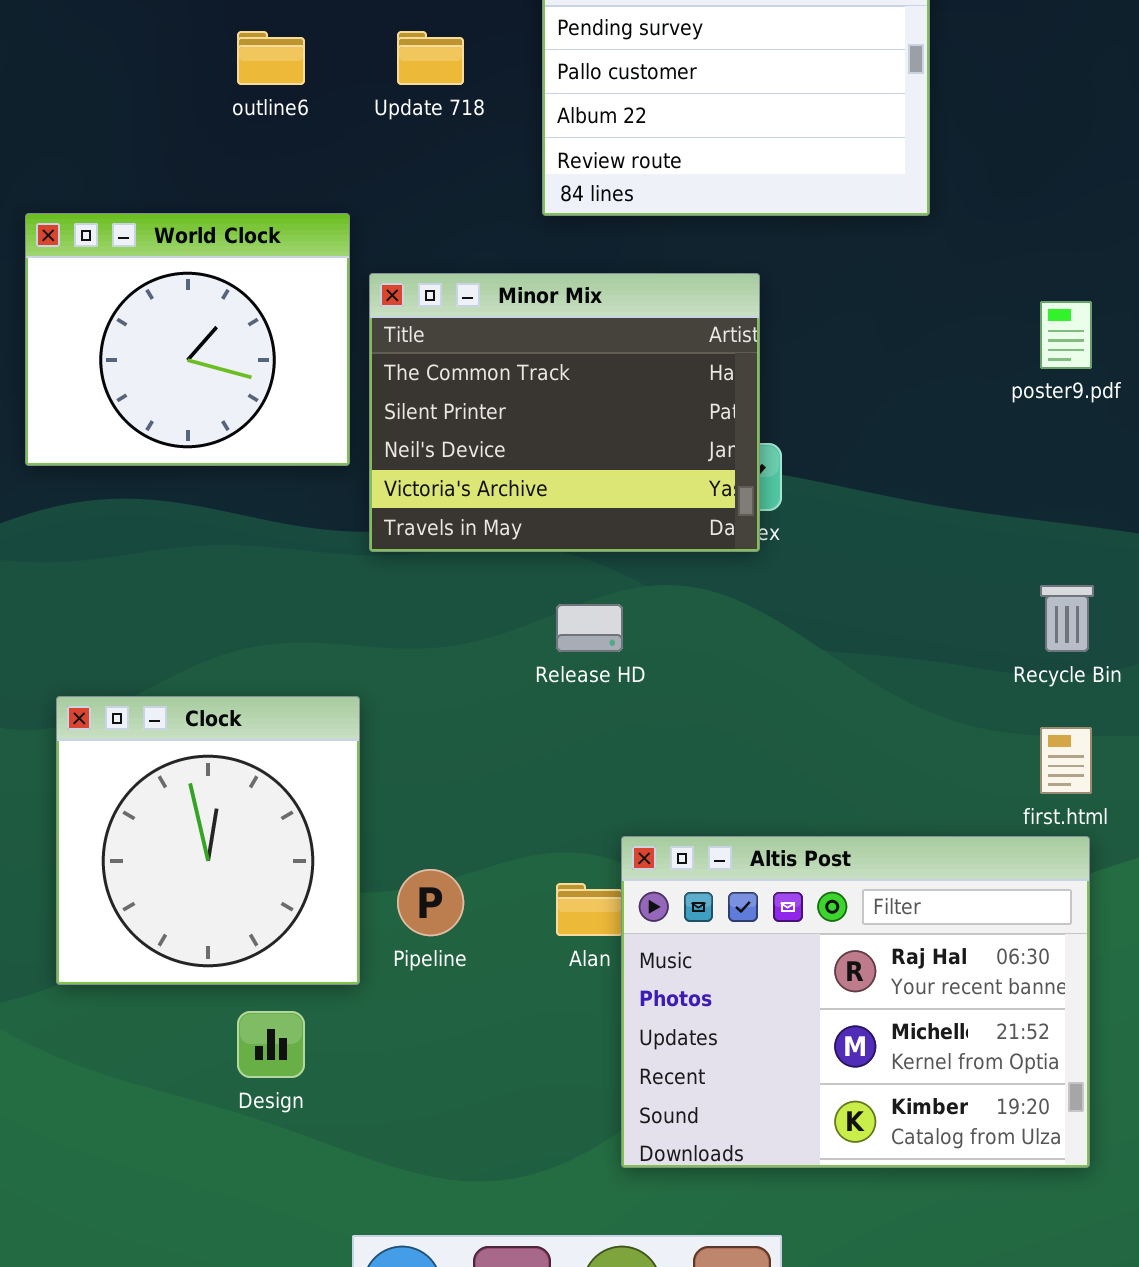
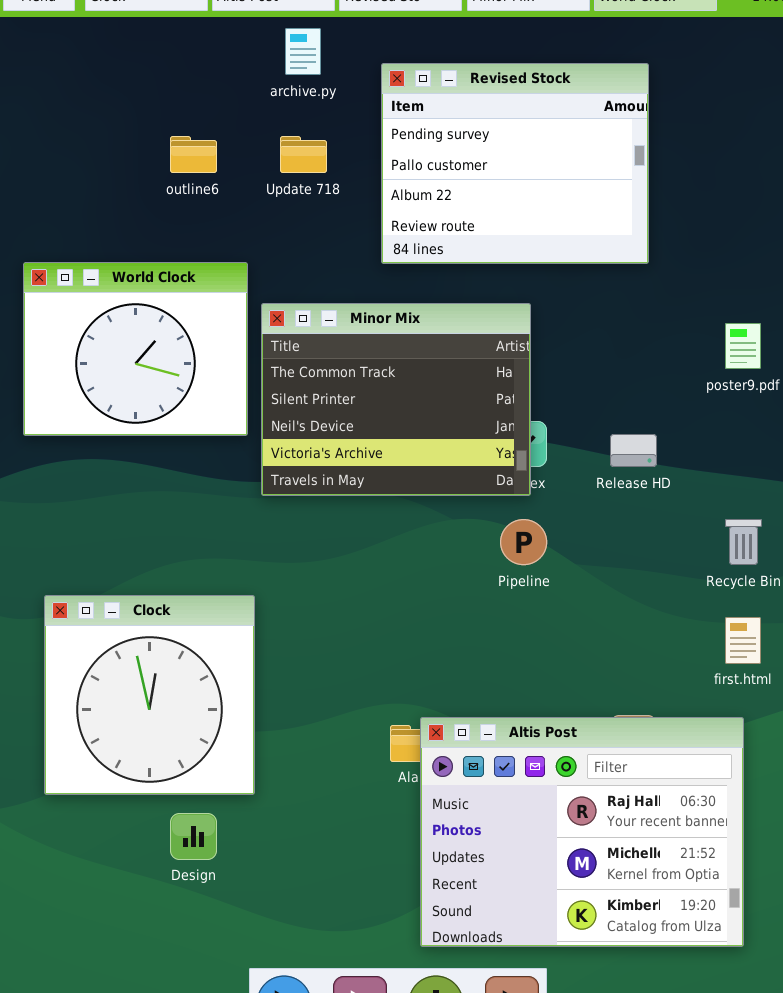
Release HD: [556,604,623,652] -> [610,434,657,467], moved
Altis Post: [621,836,1090,1168] -> [420,717,744,947], moved
Pipeline: [397,869,464,936] -> [500,519,547,565], moved

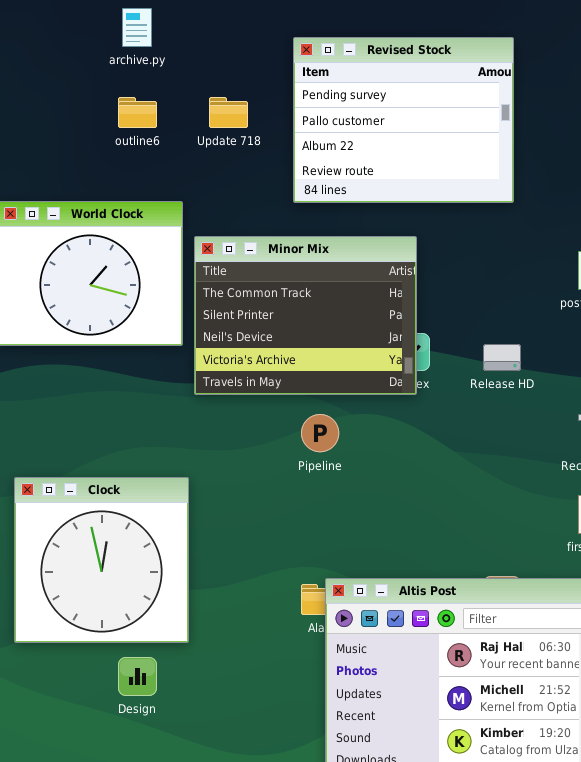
archive.py: [285,28,321,75] -> [122,8,152,47], moved
Pipeline: [500,519,547,565] -> [301,414,339,452], moved

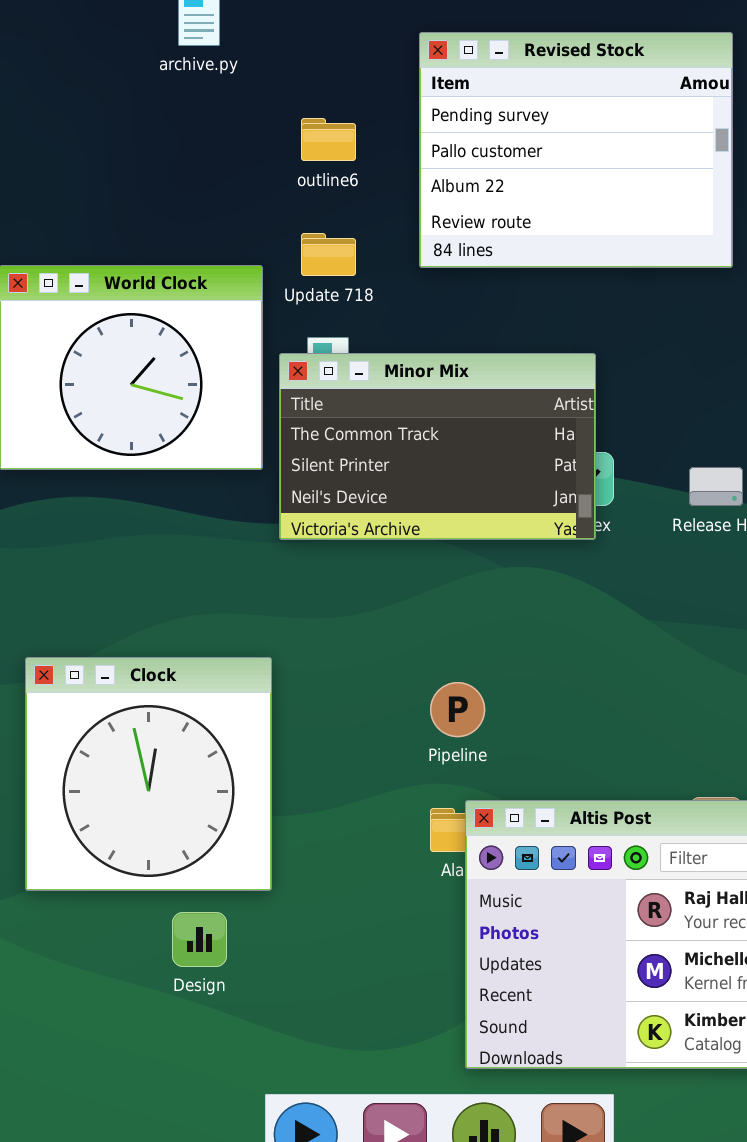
outline6: [118,97,157,128] -> [301,118,356,161], moved
Update 718: [209,97,248,128] -> [301,233,356,276], moved
Minor Mix: [194,236,417,395] -> [279,353,596,540], resized
Pipeline: [301,414,339,452] -> [430,682,485,737], moved

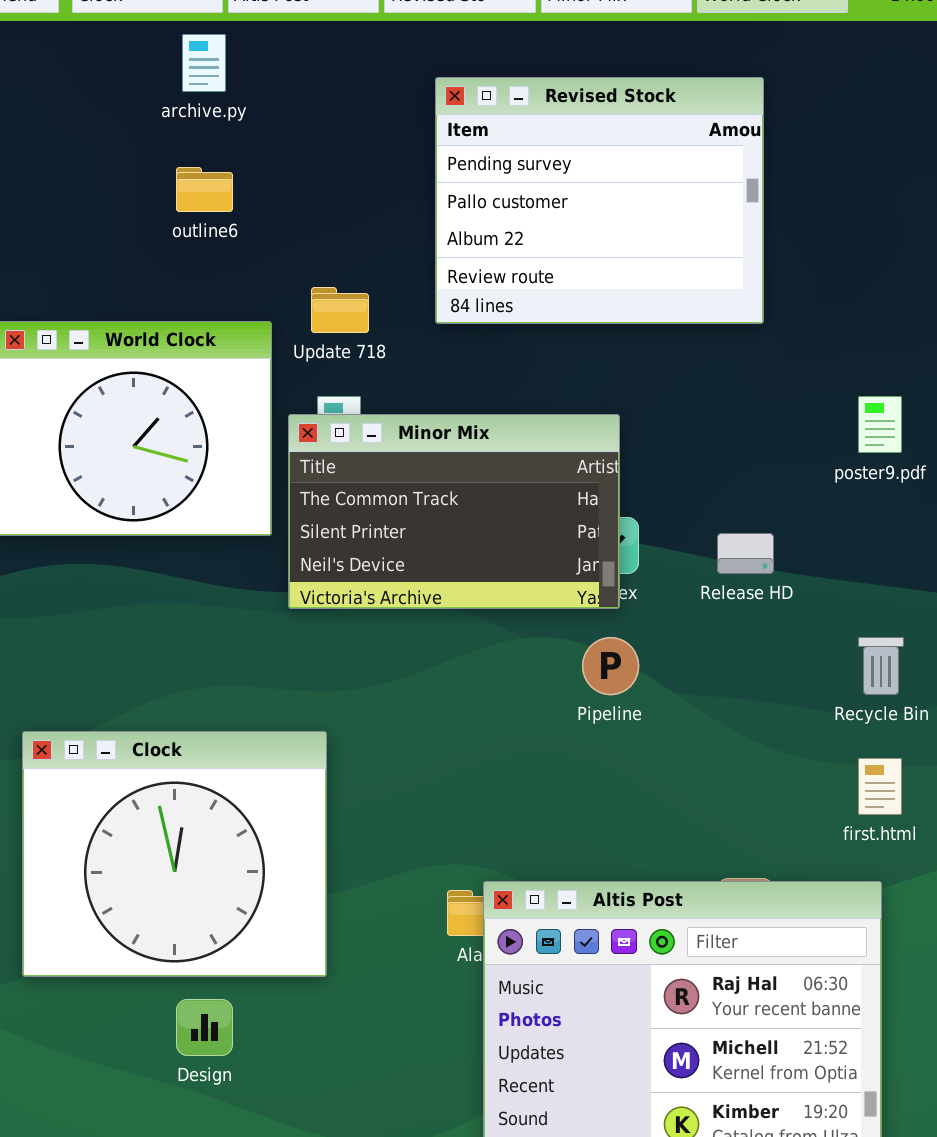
outline6: [301,118,356,161] -> [176,167,233,212], moved
Clock: [25,657,272,891] -> [22,731,327,977], resized
Pipeline: [430,682,485,737] -> [582,637,639,695], moved

